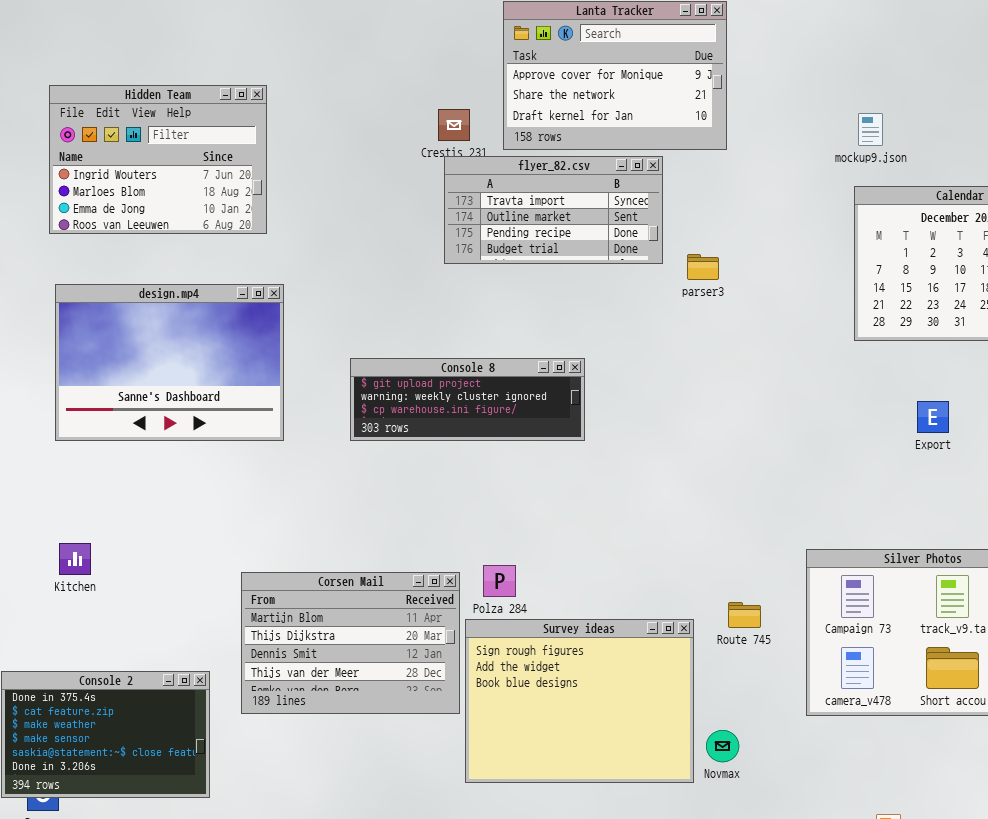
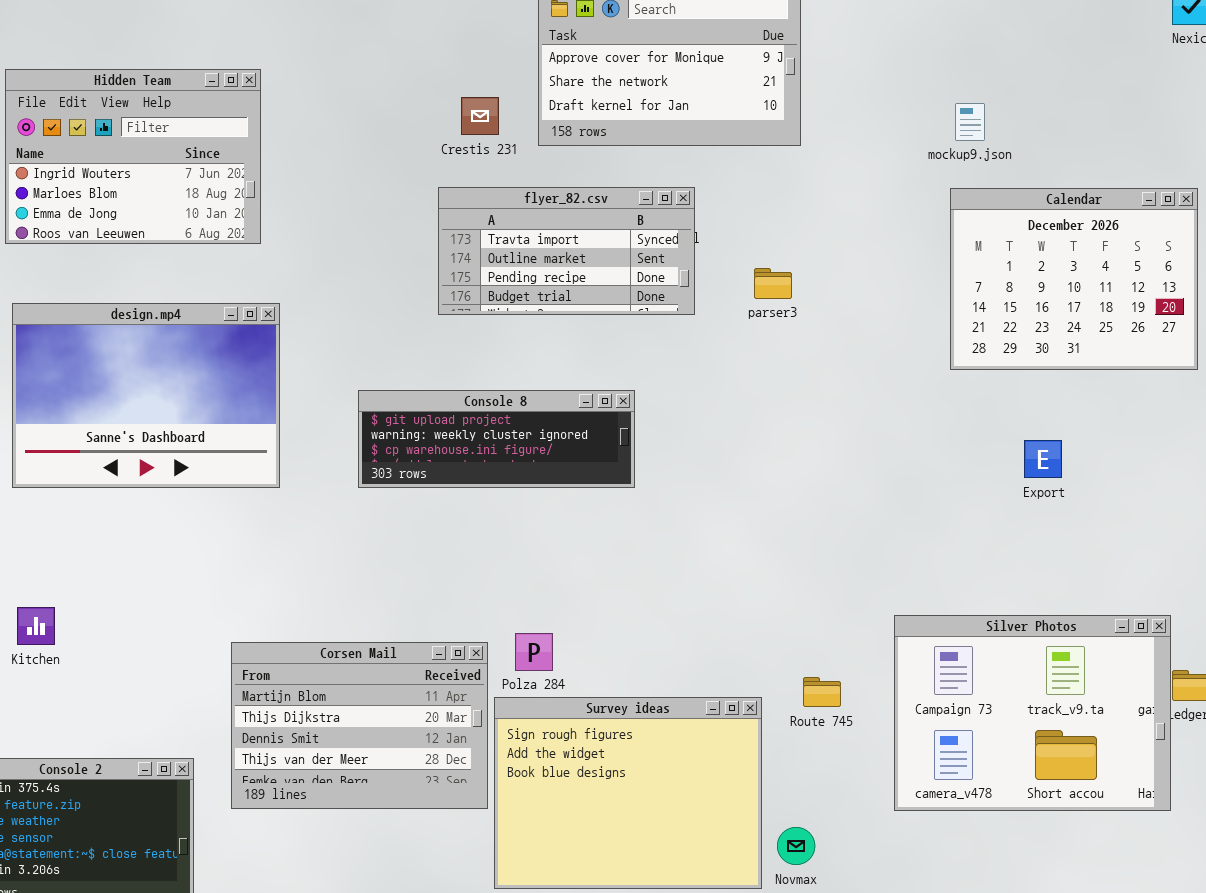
flyer_82.csv: [444,156,663,264] -> [438,187,695,315], moved

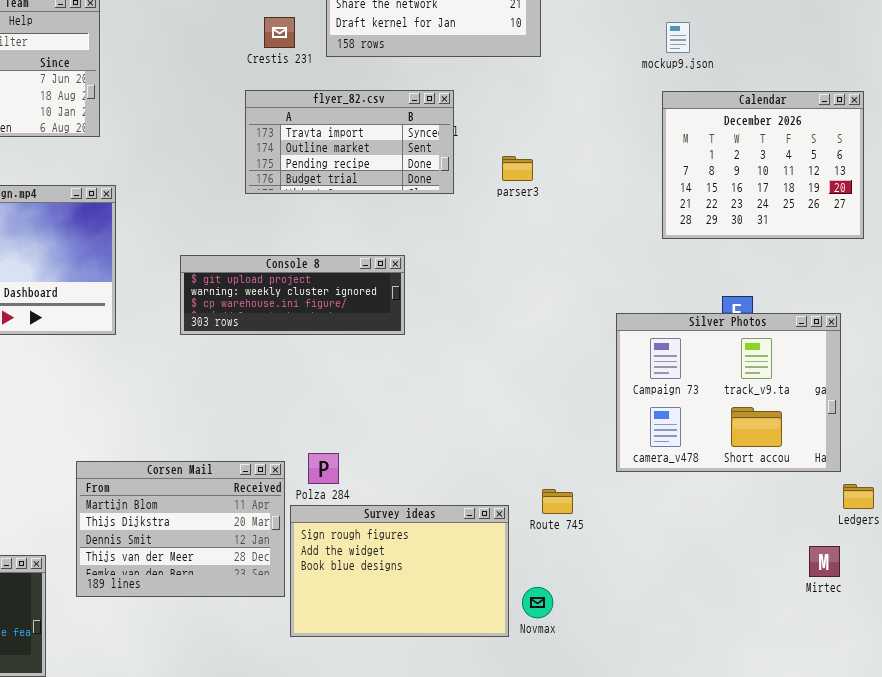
Silver Photos: [894,615,1171,811] -> [616,313,841,472], moved
Survey ideas: [494,697,762,889] -> [290,505,509,637], resized
Novmax: [777,827,815,865] -> [522,587,553,618], moved

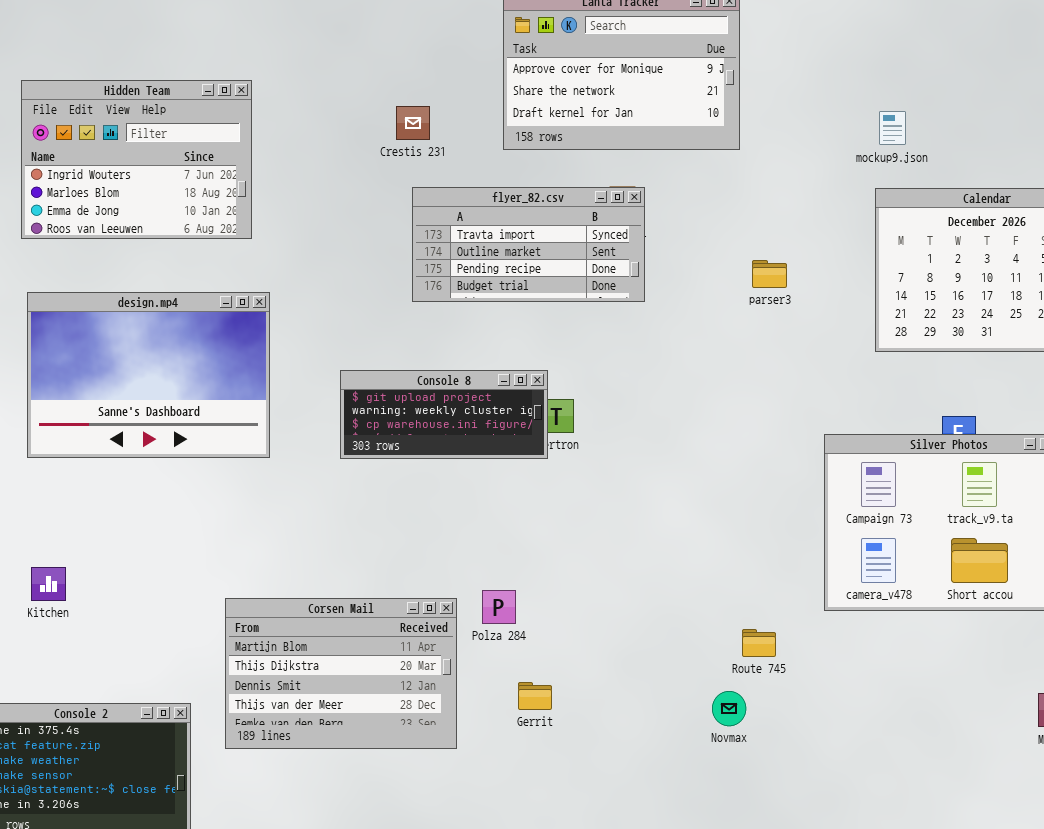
Crestis 231: [264,17,295,48] -> [396,106,430,140], moved
parser3: [502,156,533,181] -> [752,260,787,288], moved
Console 8: [180,255,405,335] -> [340,370,548,459], resized
Survey ideas: [290,505,509,637] -> none, closed
Novmax: [522,587,553,618] -> [712,691,746,726], moved

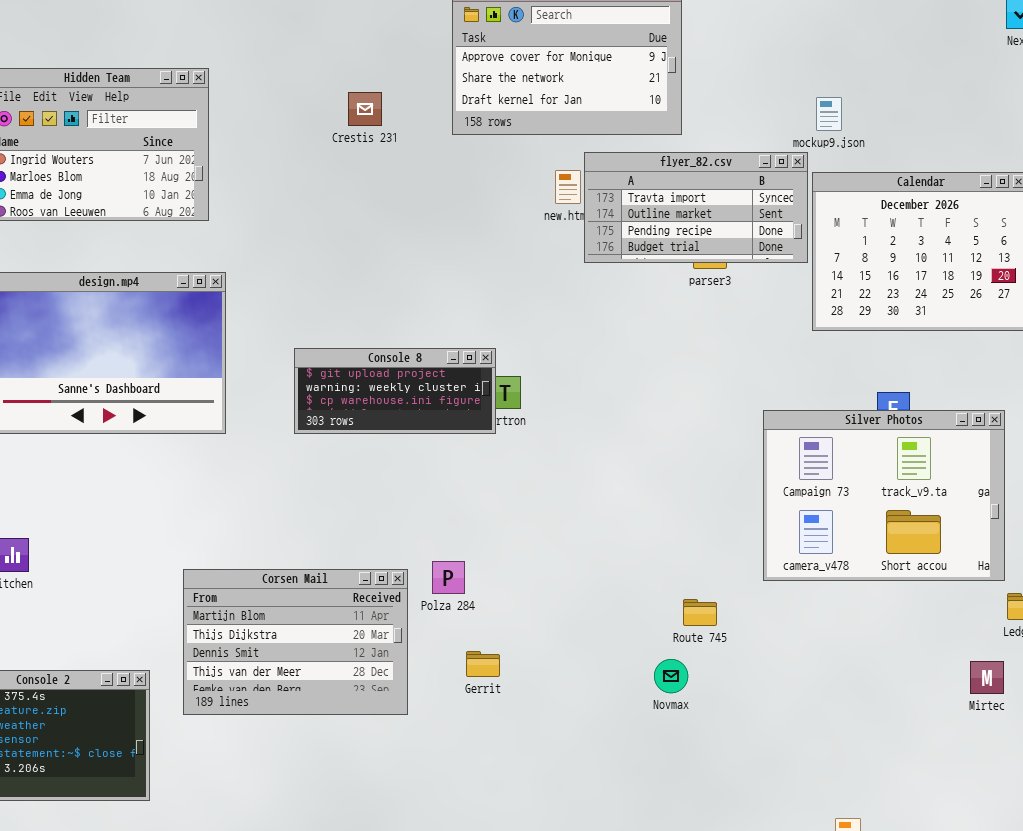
flyer_82.csv: [412,187,645,302] -> [584,152,808,263], moved

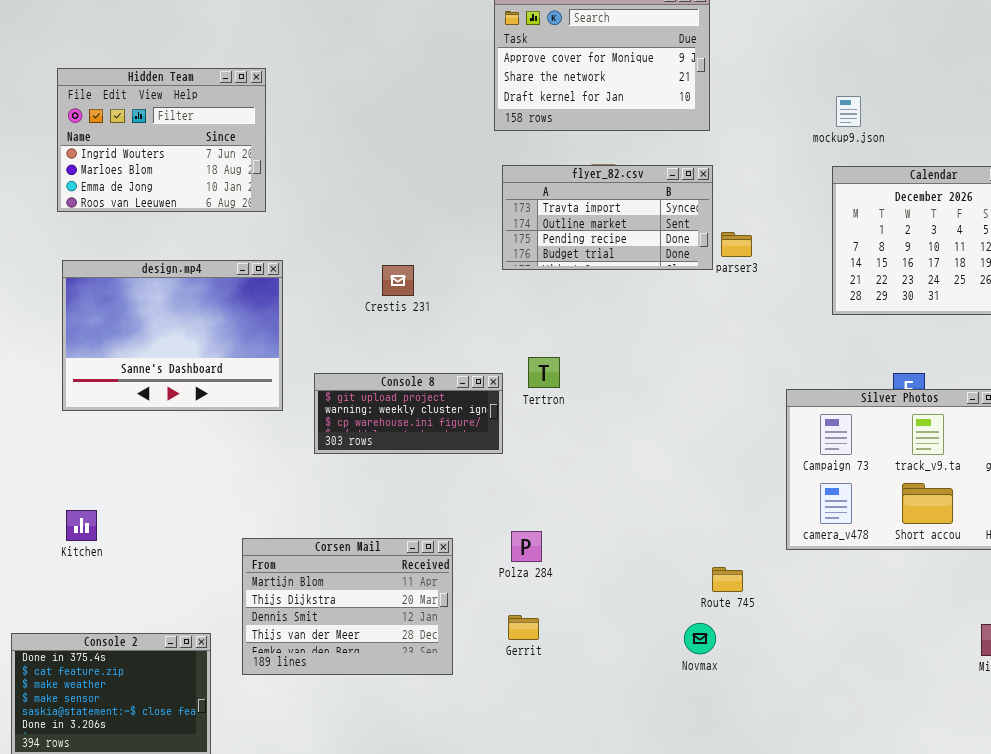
Crestis 231: [348,92,382,126] -> [382,265,414,296], moved
flyer_82.csv: [584,152,808,263] -> [502,165,713,270], moved
Console 8: [294,348,496,434] -> [314,373,503,454], moved
Polza 284: [432,561,465,594] -> [511,531,542,562], moved

